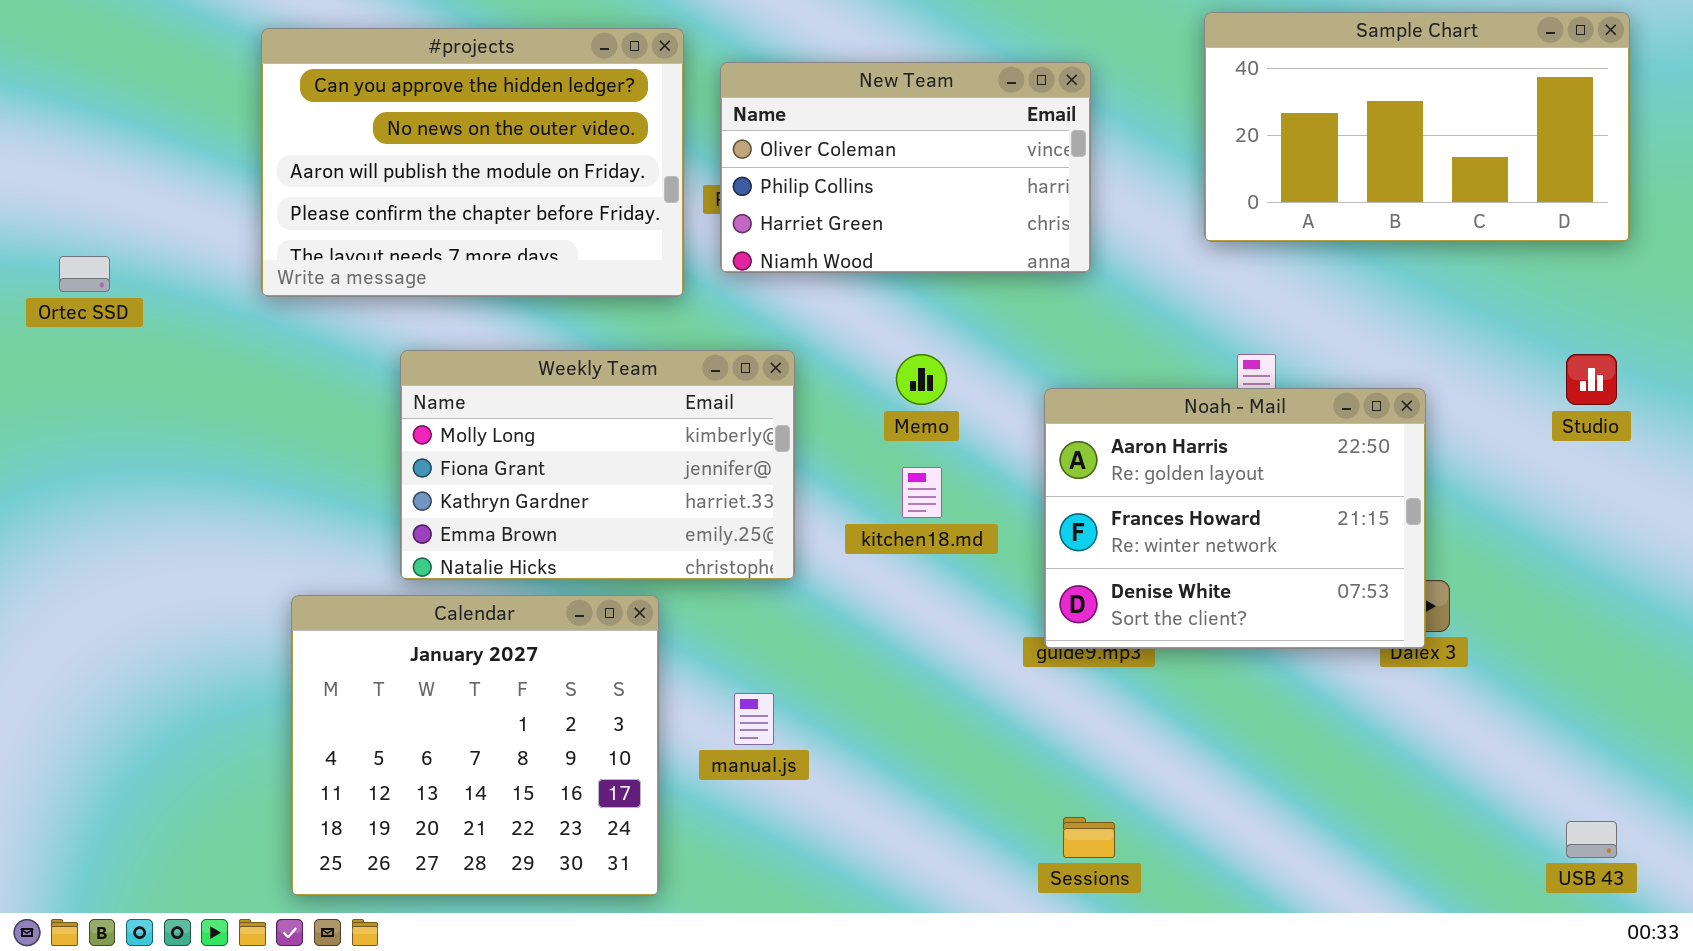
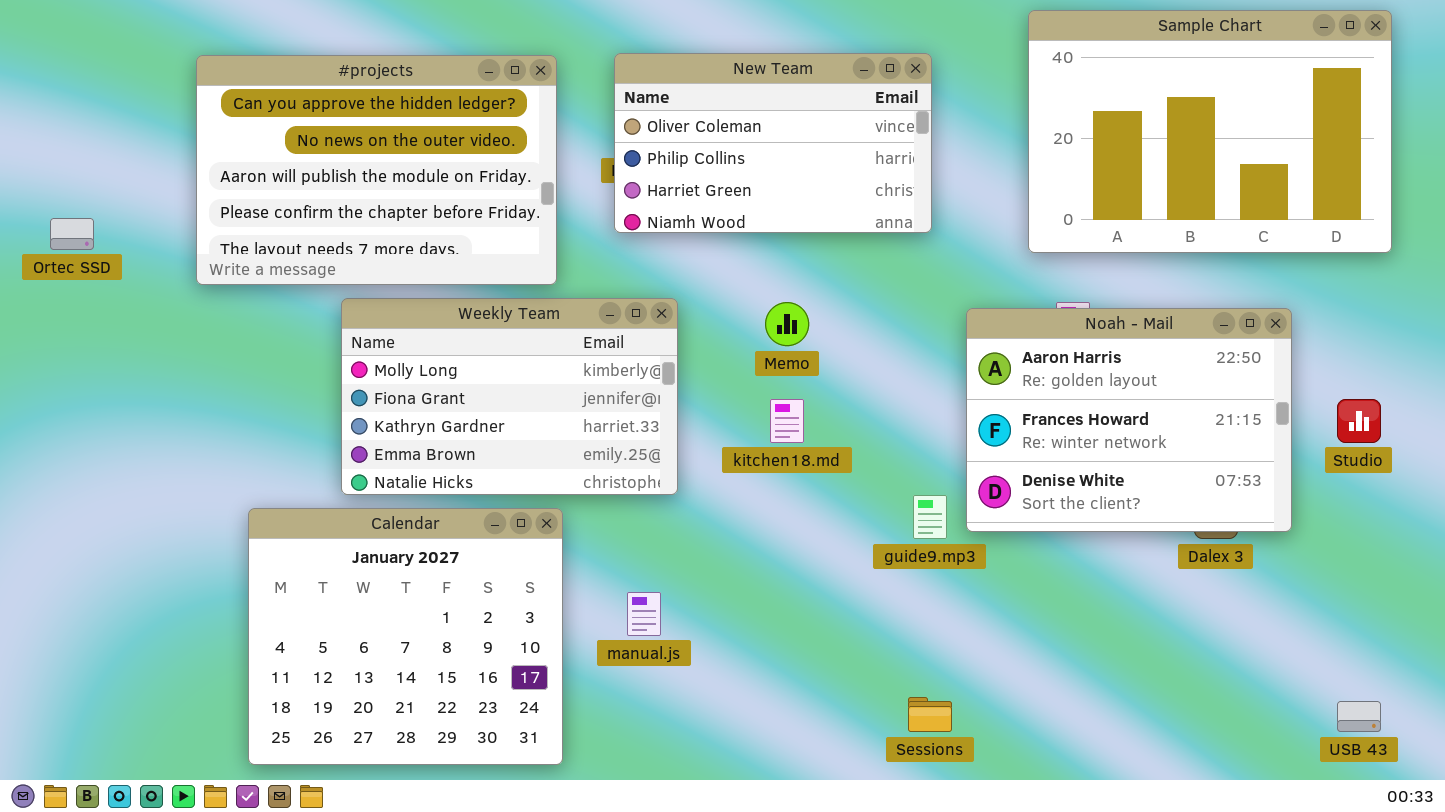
Sample Chart: [1204,12,1630,242] -> [1028,10,1392,253], resized
#projects: [261,28,684,297] -> [196,55,557,285], moved
Studio: [1566,354,1617,405] -> [1337,399,1381,443], moved
Noah - Mail: [1044,388,1426,649] -> [966,308,1292,532], moved

